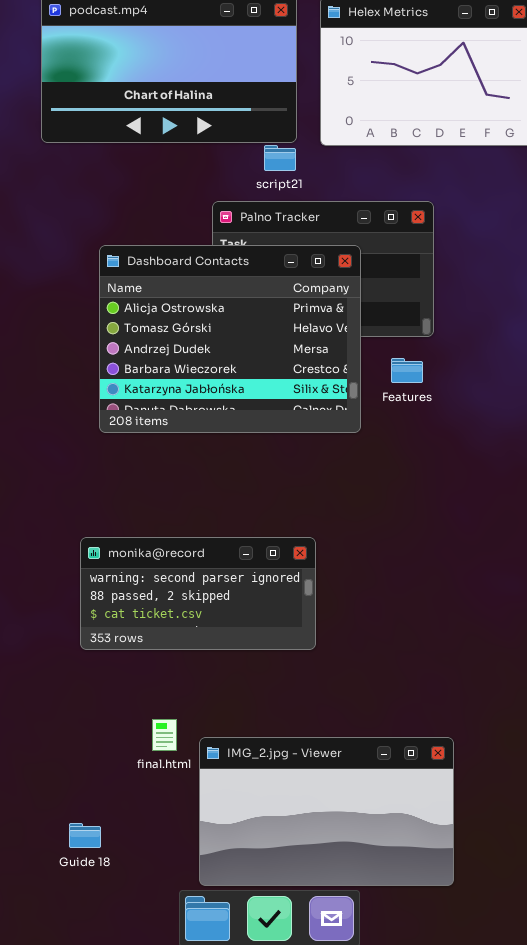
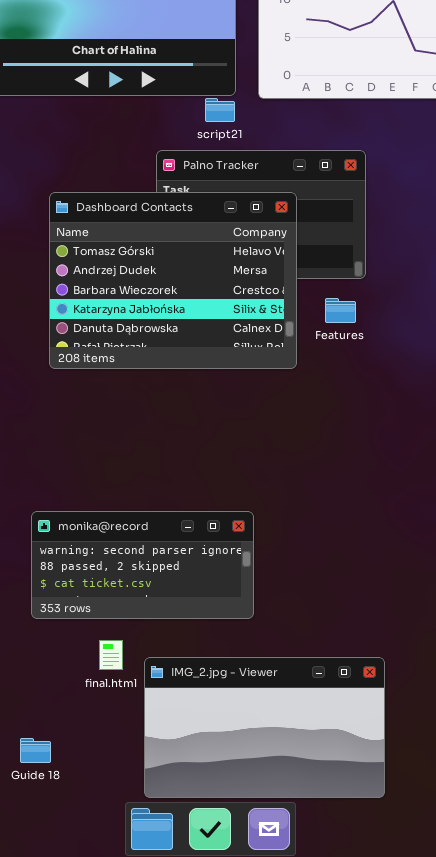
Dashboard Contacts: [99,245,361,433] -> [49,192,297,369], scrolled down 1 row
monika@record: [80,537,316,650] -> [31,511,254,619], moved

